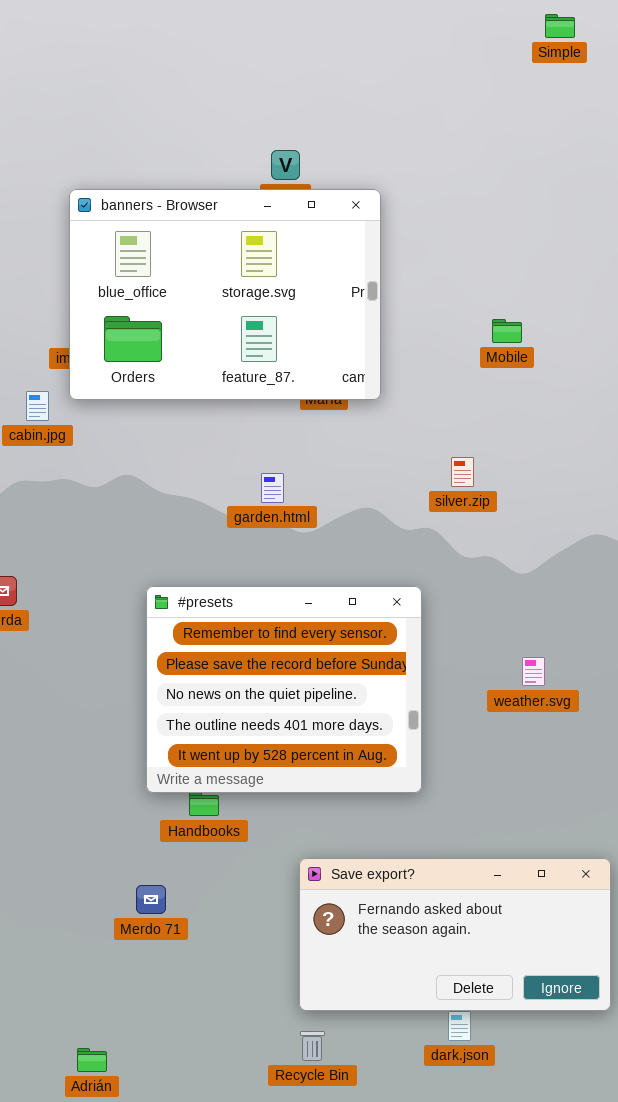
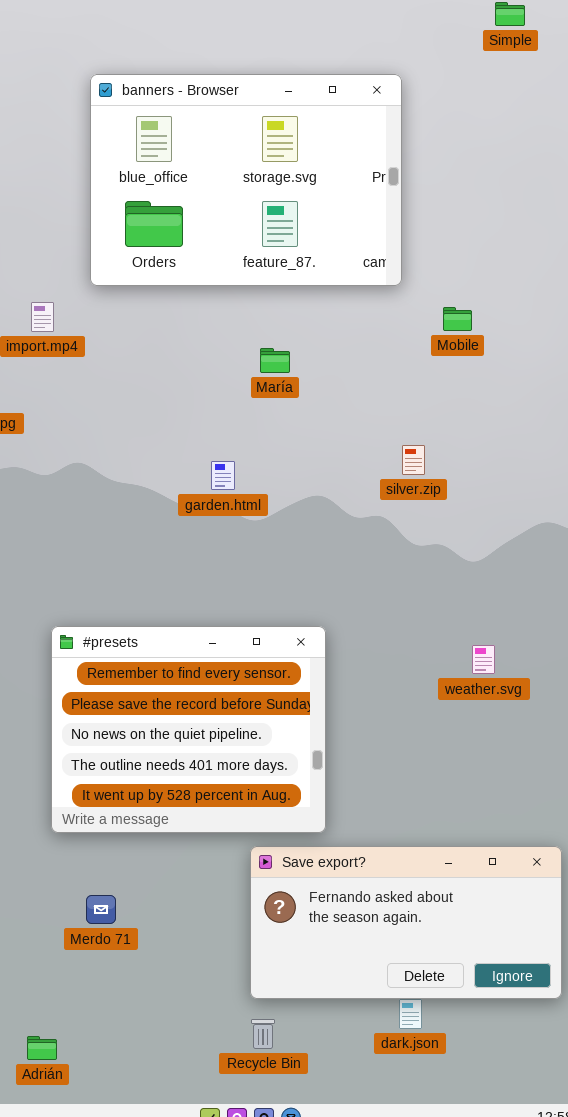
banners - Browser: [69,189,381,400] -> [90,74,402,286], moved
#presets: [146,586,422,793] -> [51,626,326,833], moved
Merdo 71: [136,885,166,914] -> [86,895,116,924], moved

